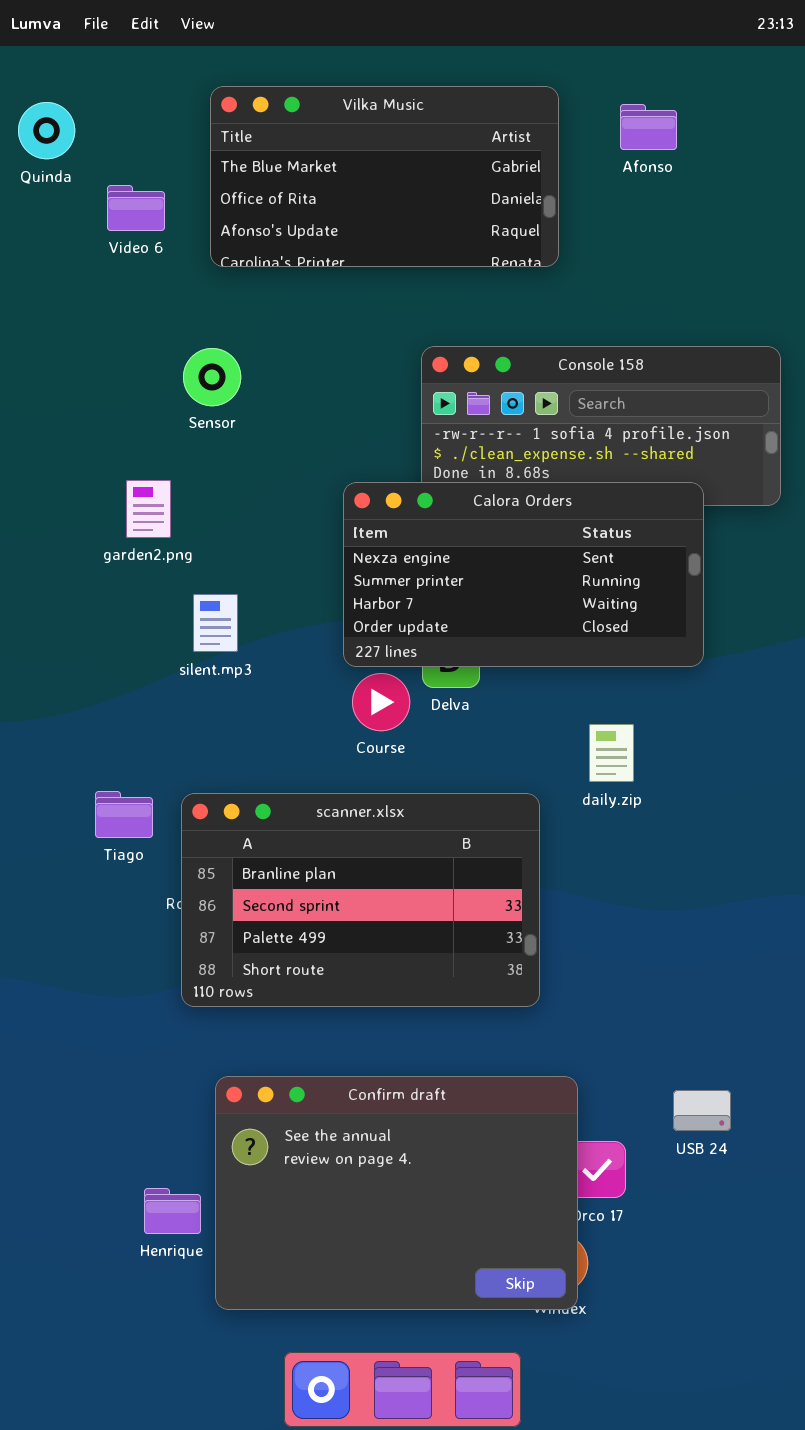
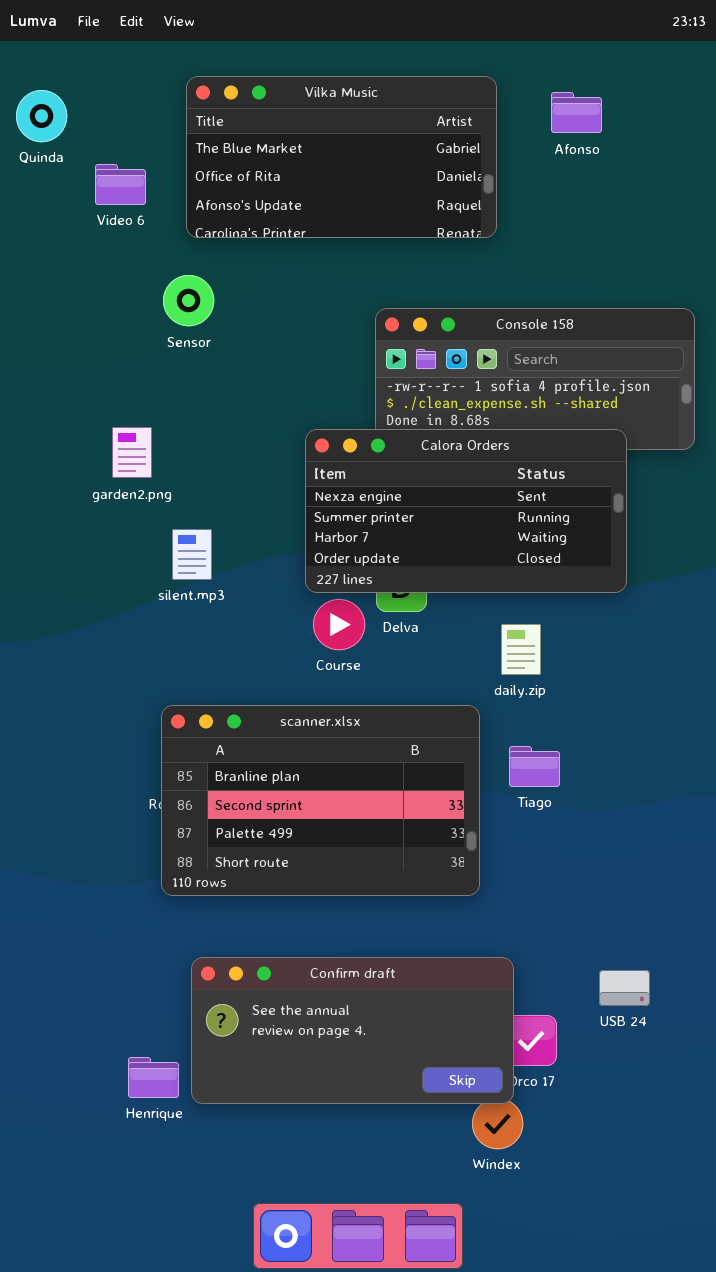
Sensor: [183,348,241,406] -> [163,275,214,326], moved
daily.zip: [589,724,634,782] -> [501,624,541,675], moved
Tiago: [95,791,153,838] -> [509,746,560,787], moved
Confirm draft: [215,1076,578,1310] -> [191,957,514,1104], resized

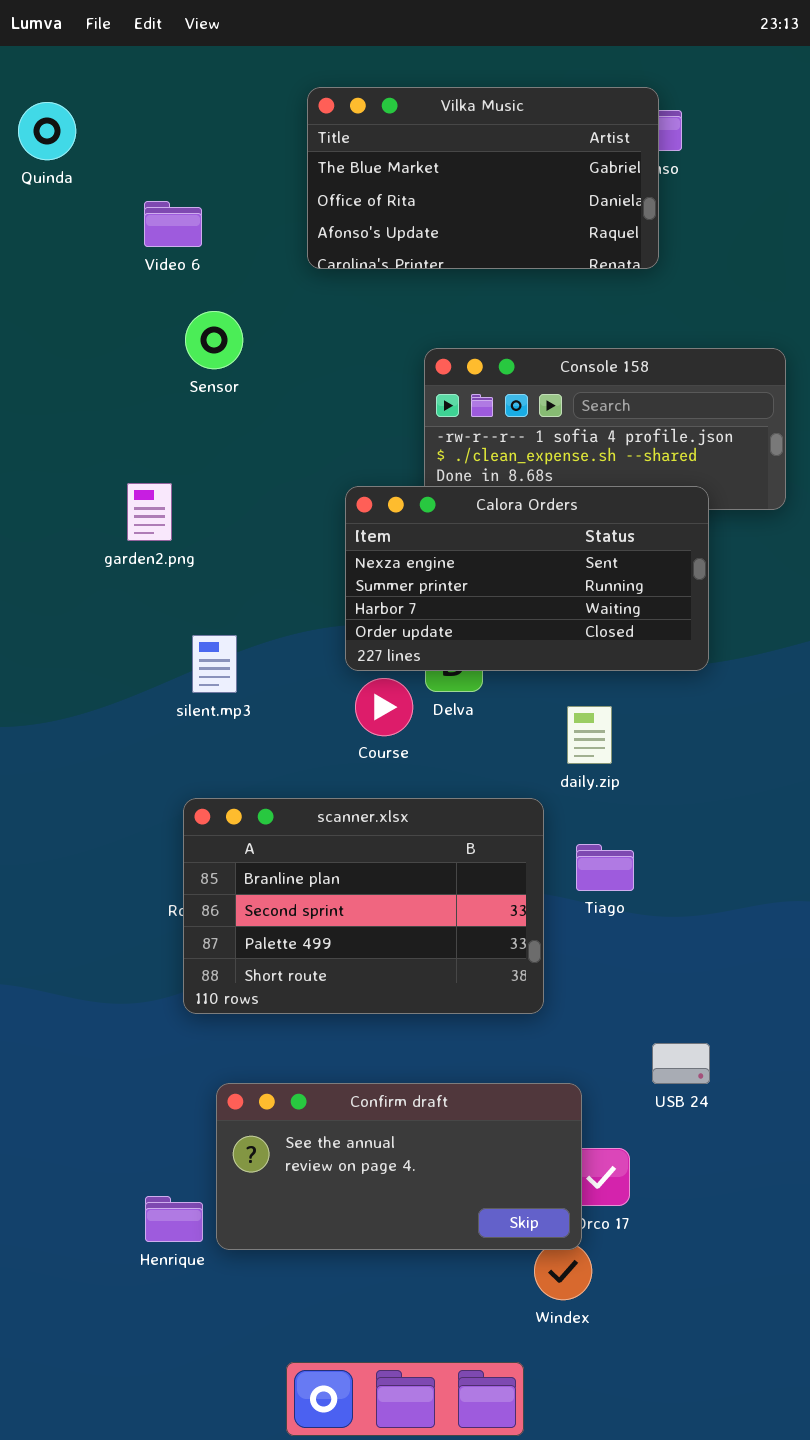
Vilka Music: [186,76,497,238] -> [307,87,659,269], moved
Video 6: [95,164,146,205] -> [144,201,202,247], moved
silent.mp3: [172,529,212,580] -> [192,635,237,693], moved
USB 24: [599,970,650,1006] -> [652,1043,710,1084], moved

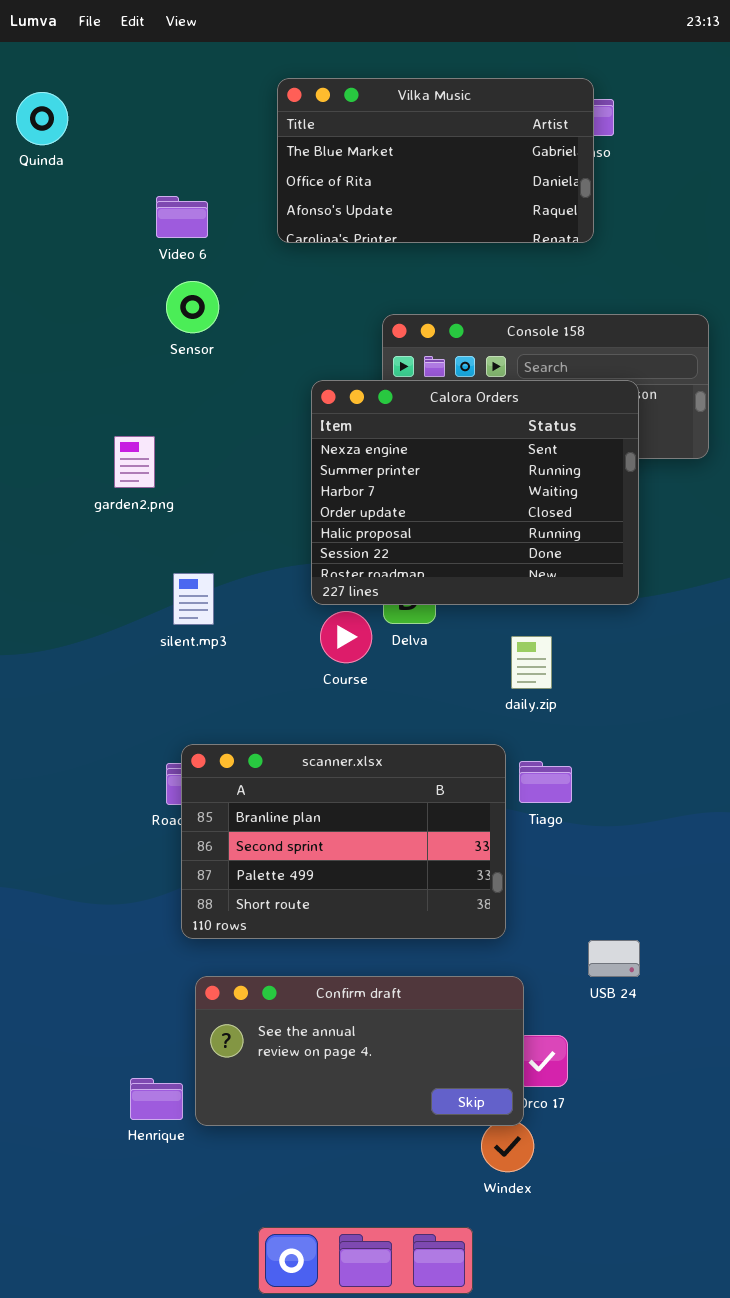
Video 6: [144,201,202,247] -> [156,196,208,238], moved
Calora Orders: [345,486,709,671] -> [311,380,639,605], resized
scanner.xlsx: [183,798,544,1014] -> [181,744,506,939], moved

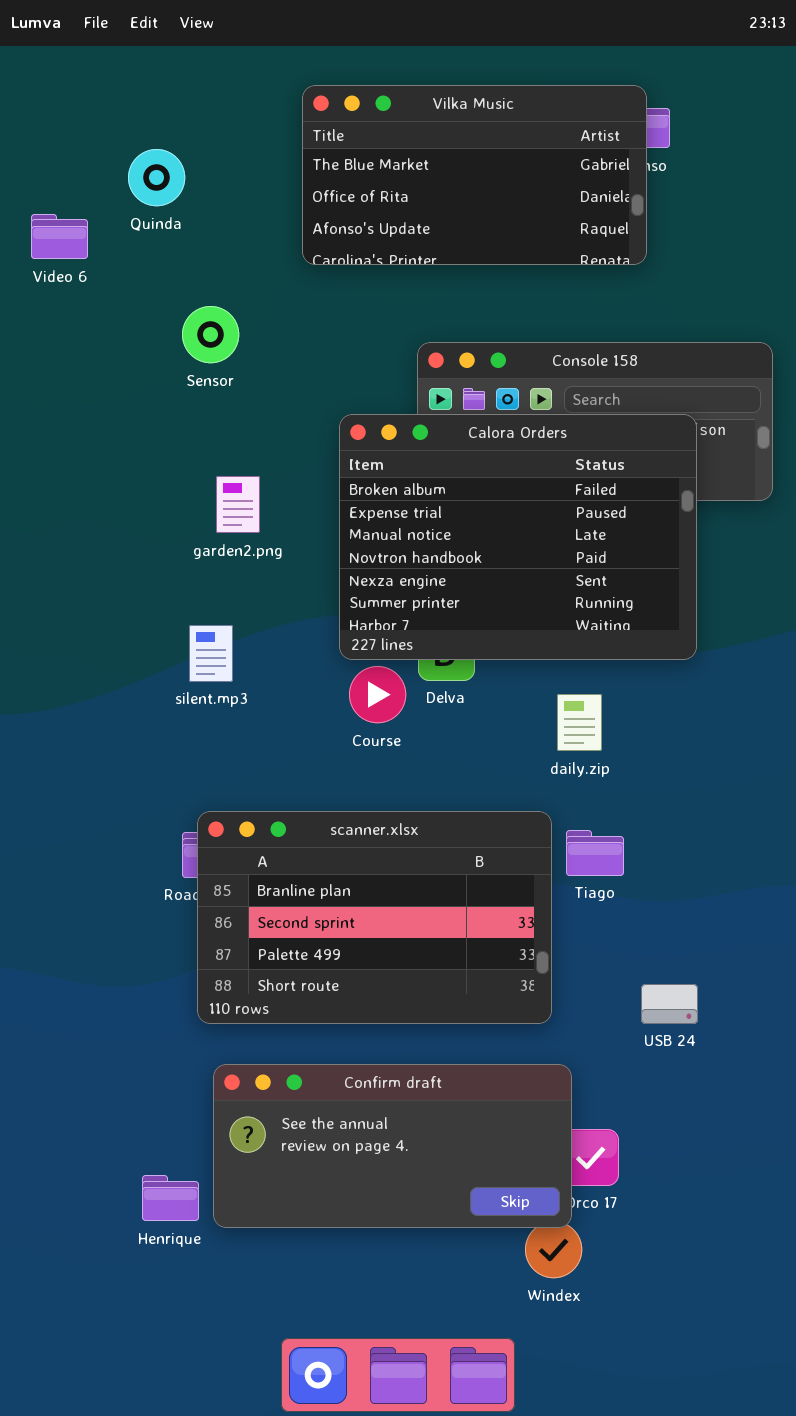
Quinda: [16,92,68,145] -> [128,149,185,206], moved
Video 6: [156,196,208,238] -> [31,214,88,259], moved
Calora Orders: [311,380,639,605] -> [339,414,697,660], scrolled up 4 rows
garden2.png: [114,436,155,488] -> [216,476,260,533], moved
USB 24: [588,940,640,977] -> [641,984,698,1024], moved

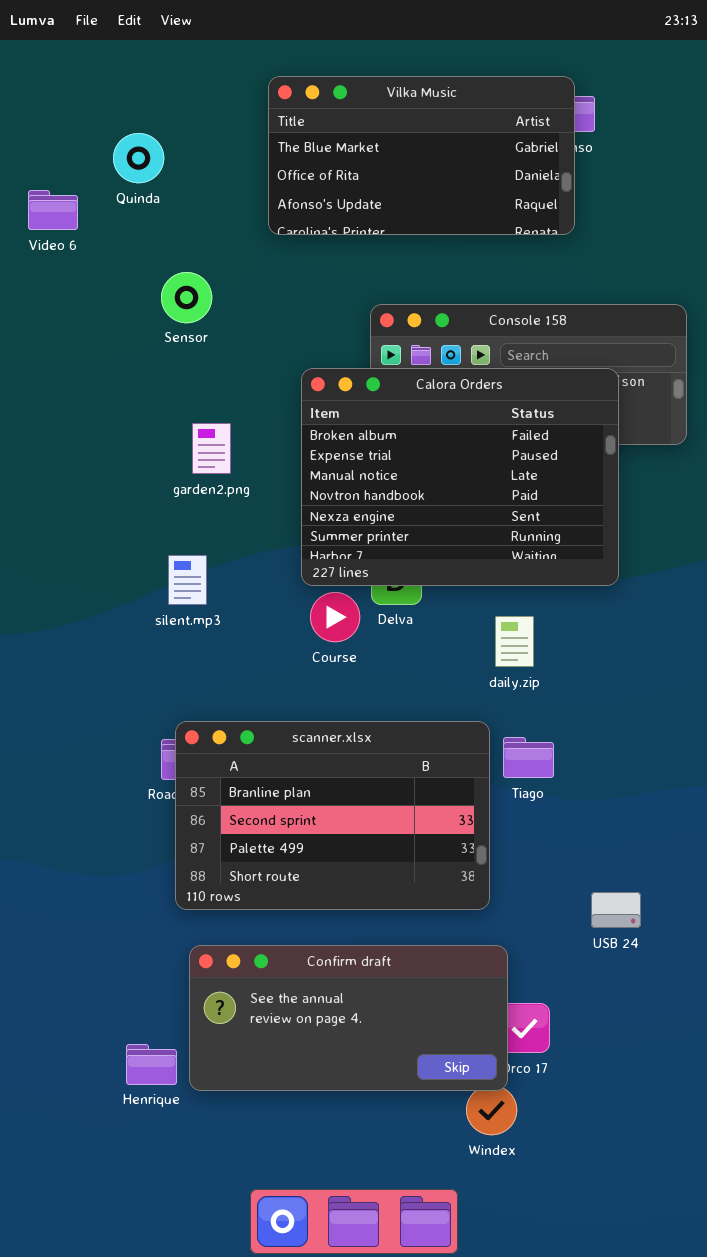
USB 24: [641,984,698,1024] -> [591,892,641,928], moved

